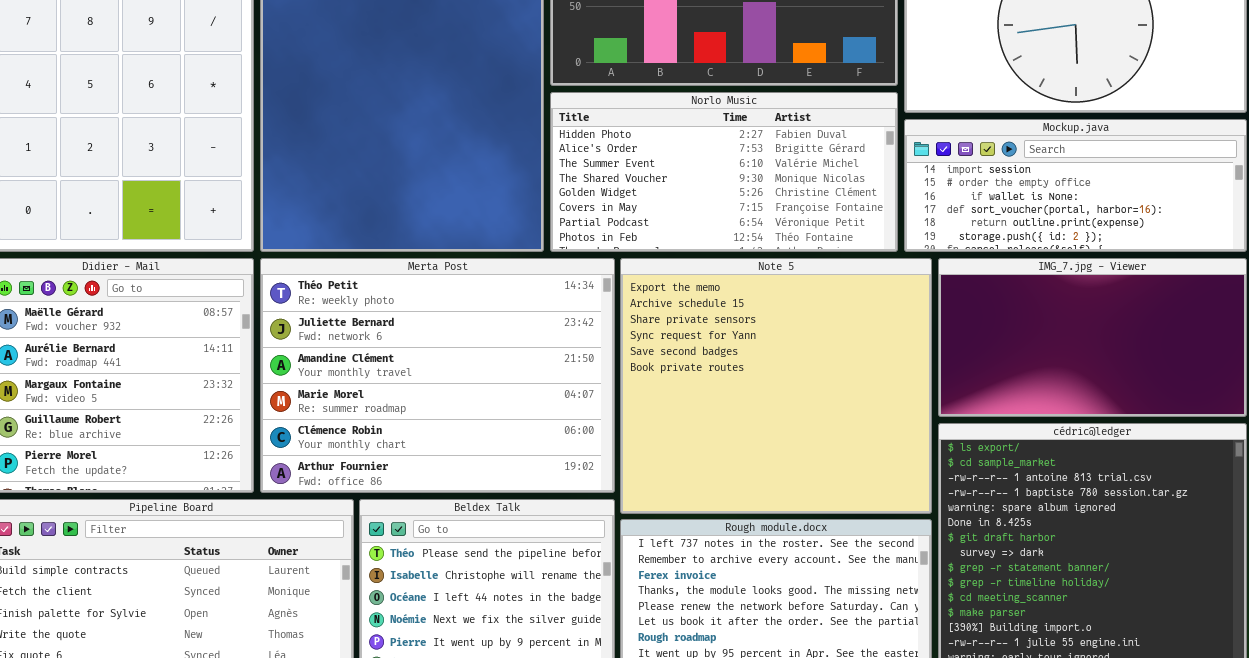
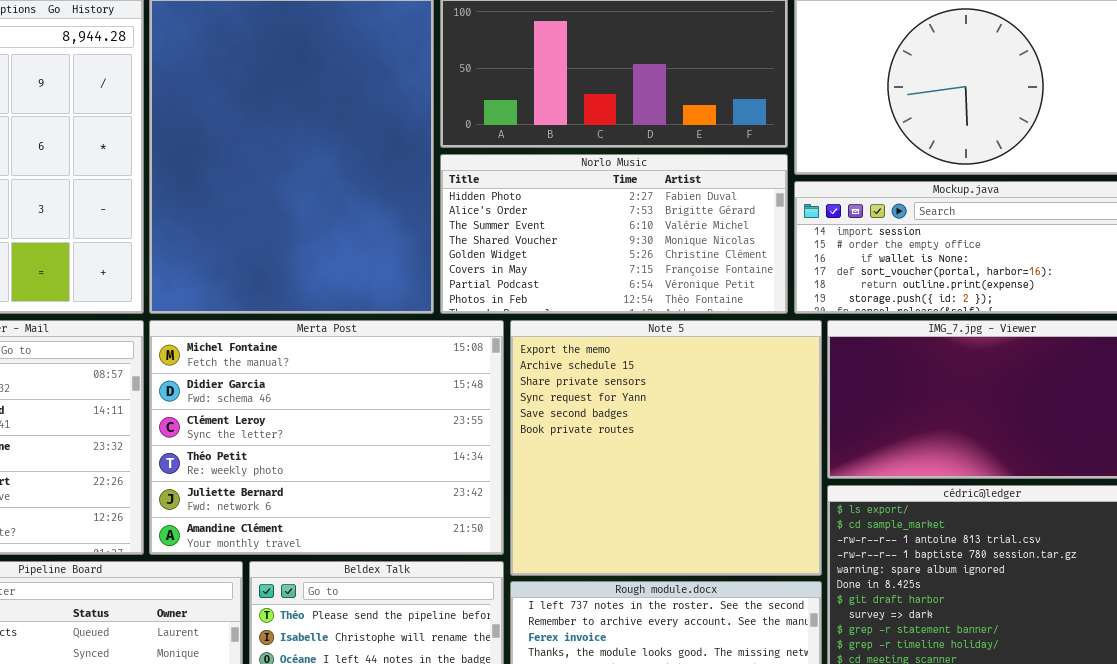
Merta Post: [260,258,615,493] -> [149,320,504,555], scrolled up 3 rows

